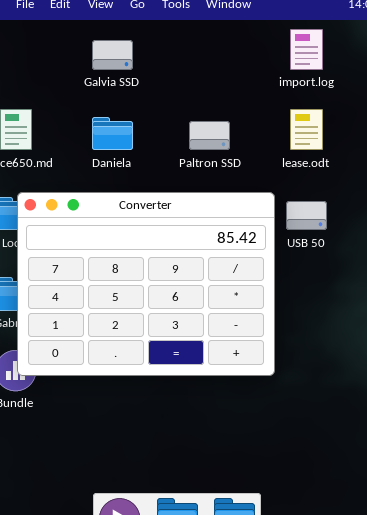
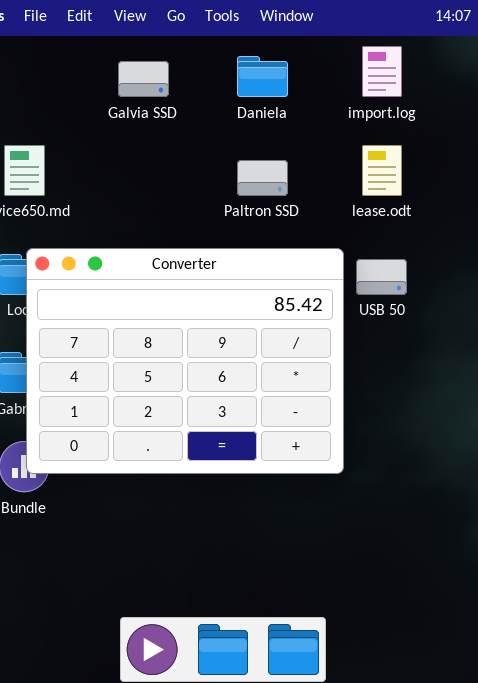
Daniela: [92,117,133,150] -> [237,56,288,97], moved

